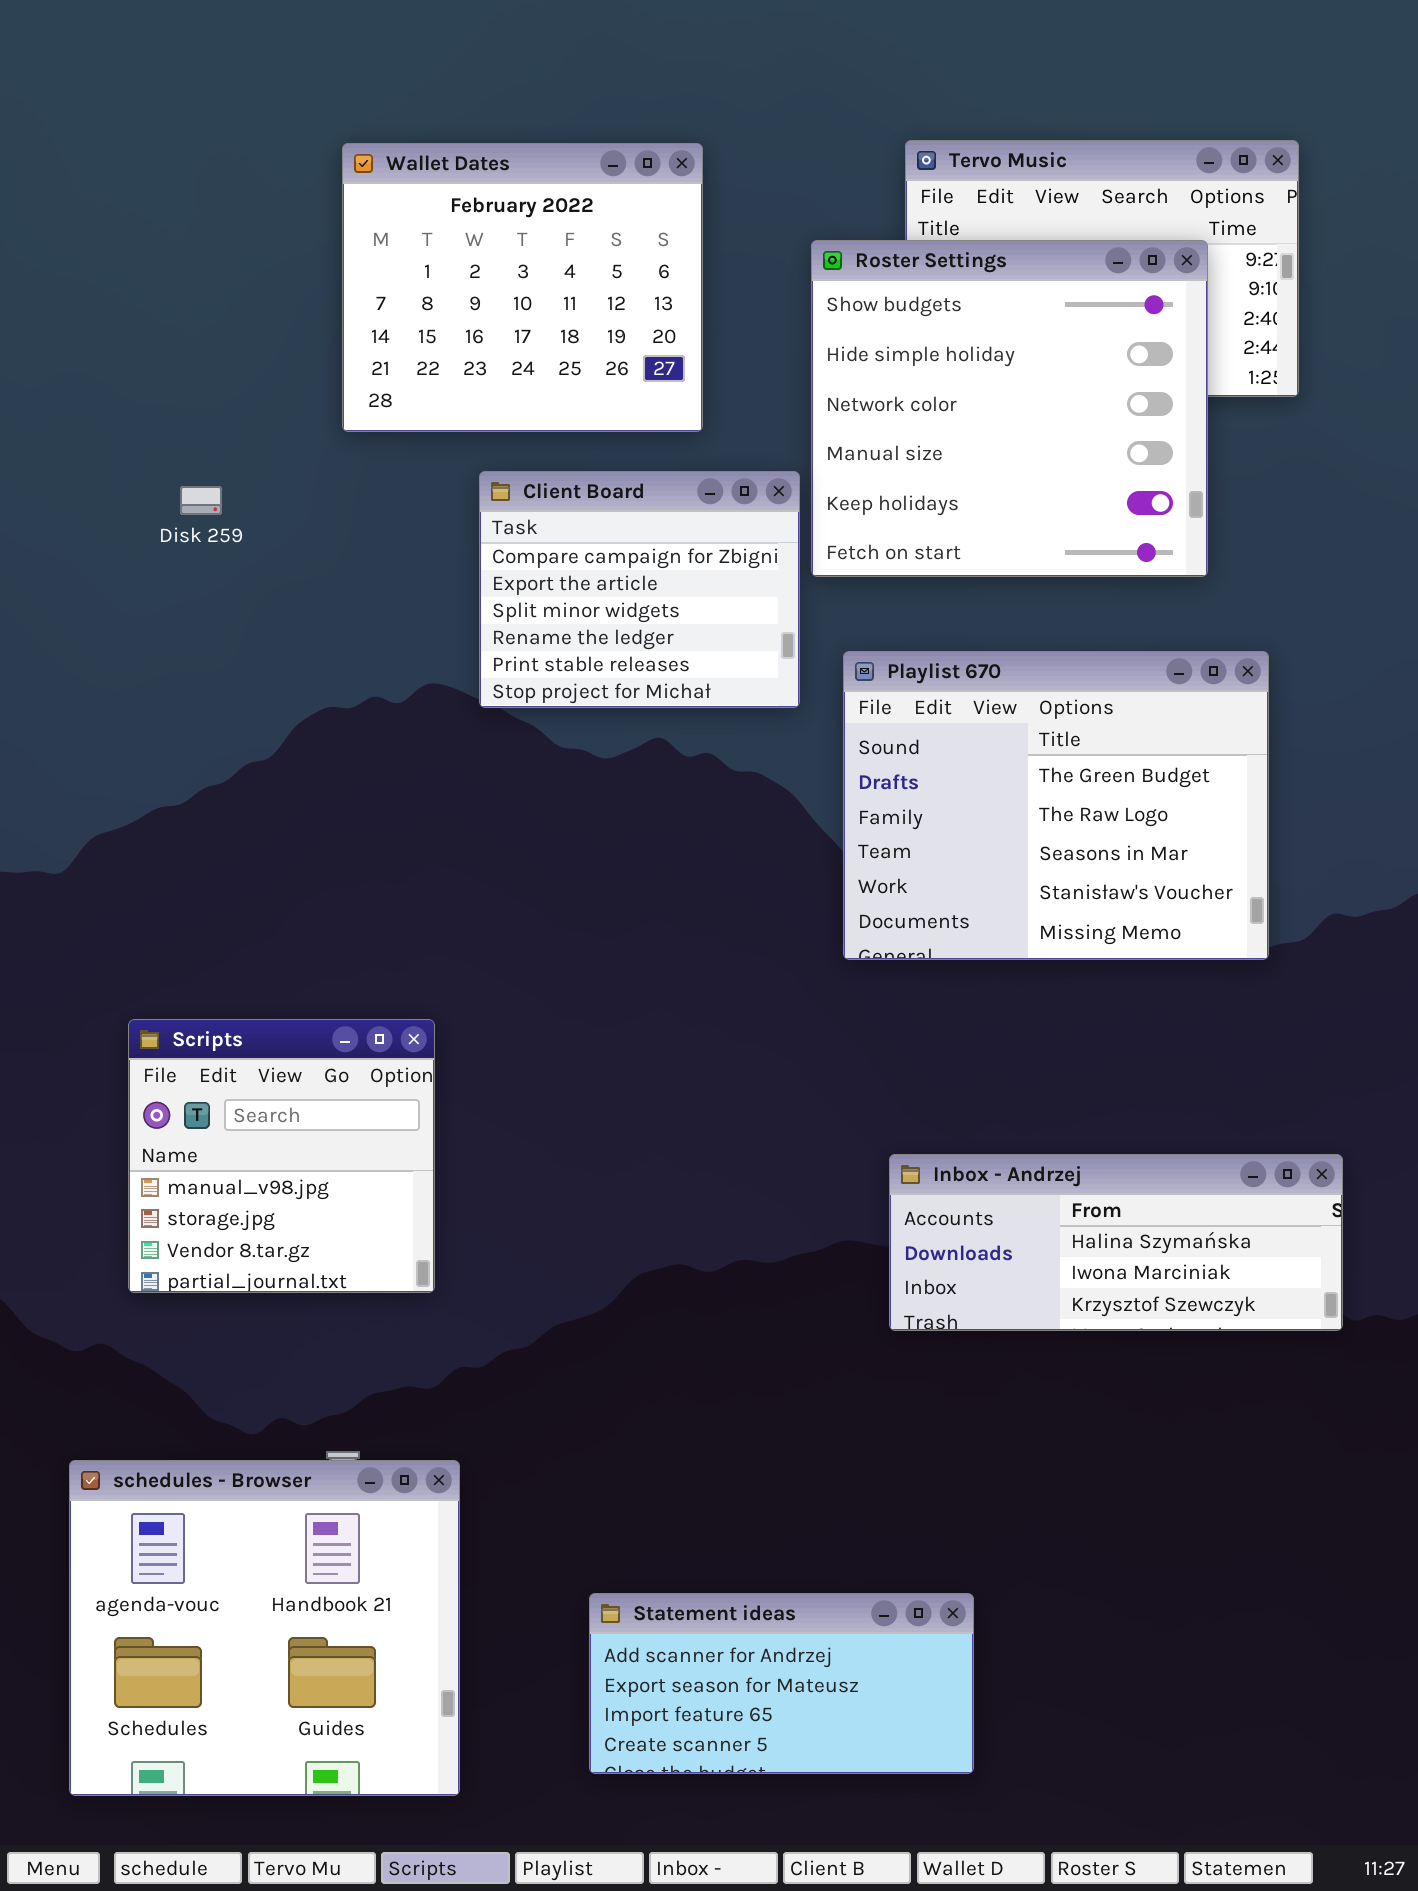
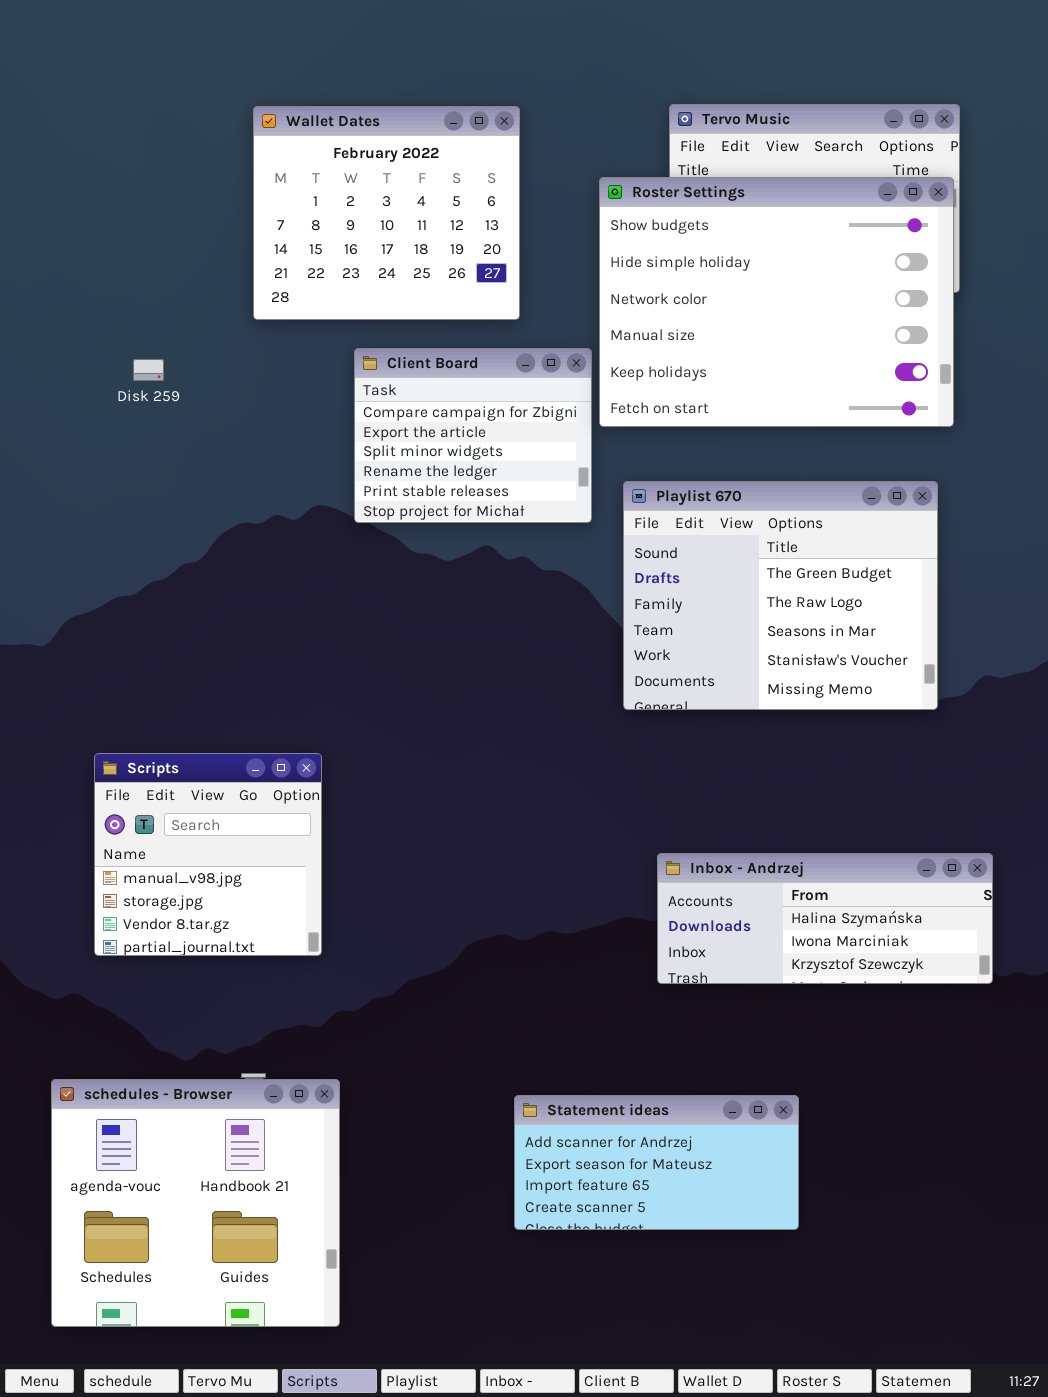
Roster Settings: [811,240,1208,577] -> [599,177,954,427], resized
Statement ideas: [589,1593,974,1774] -> [514,1095,799,1230], moved

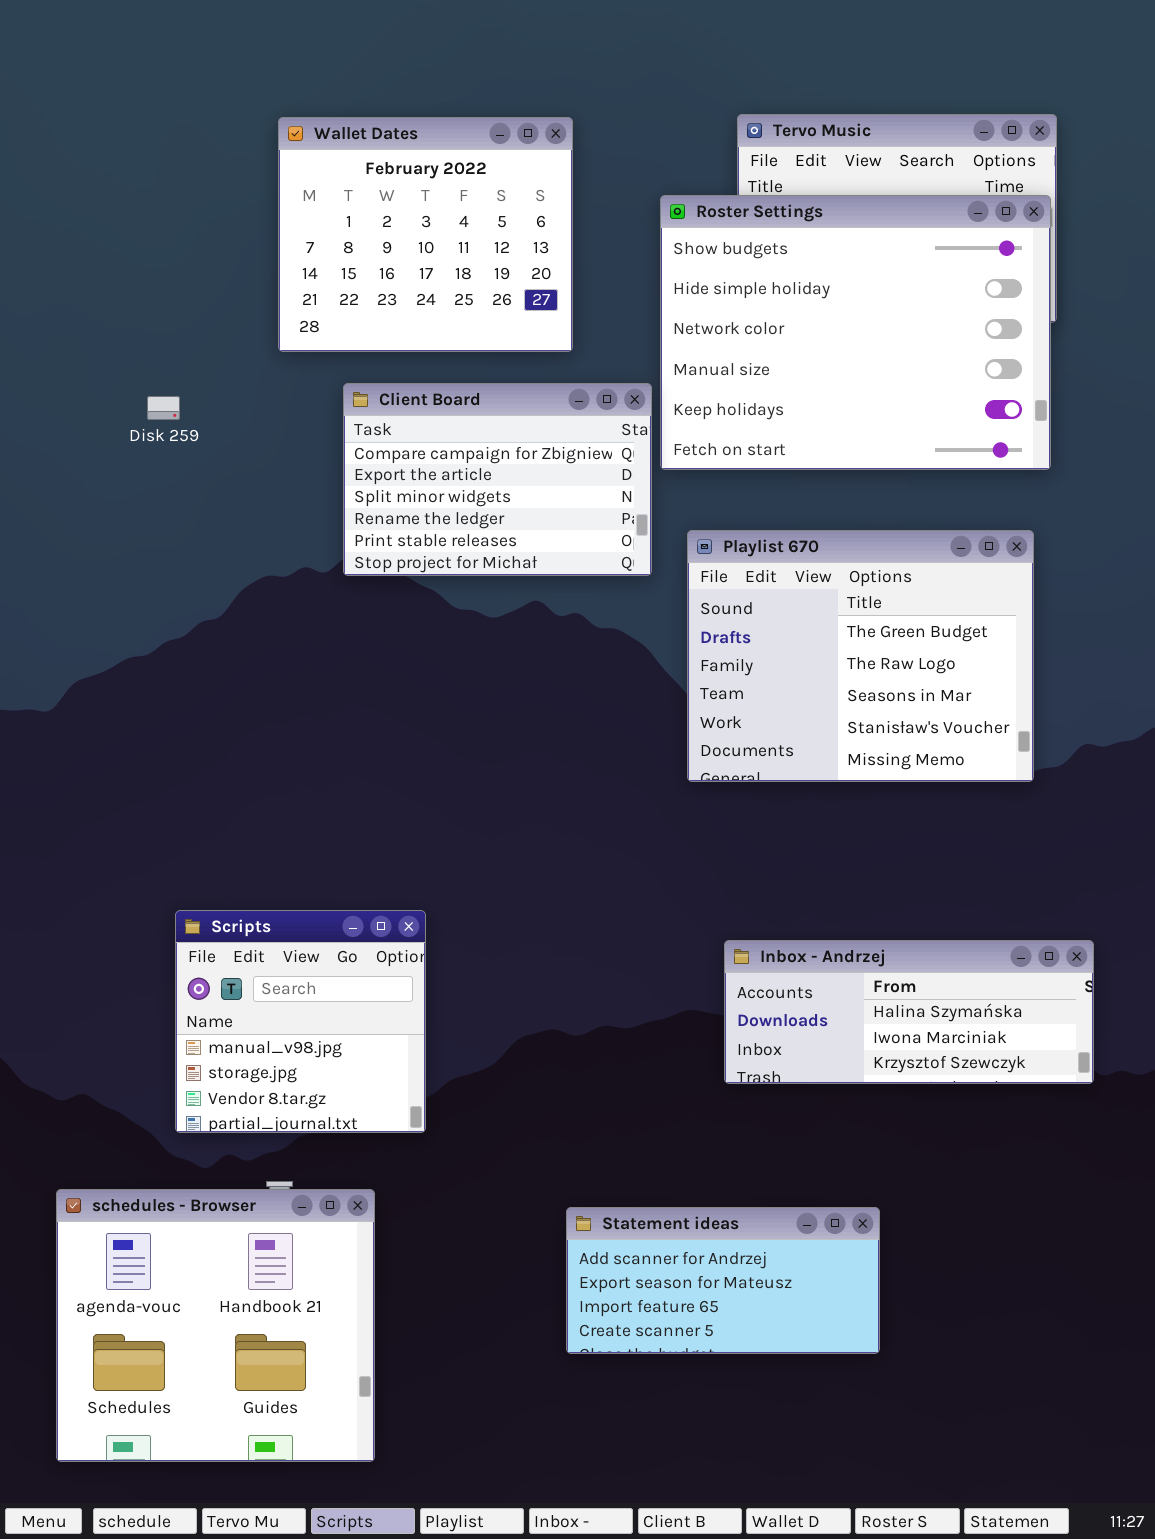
Client Board: [354,348,592,523] -> [343,383,652,576], resized
Scripts: [94,753,322,956] -> [175,910,426,1133], moved

